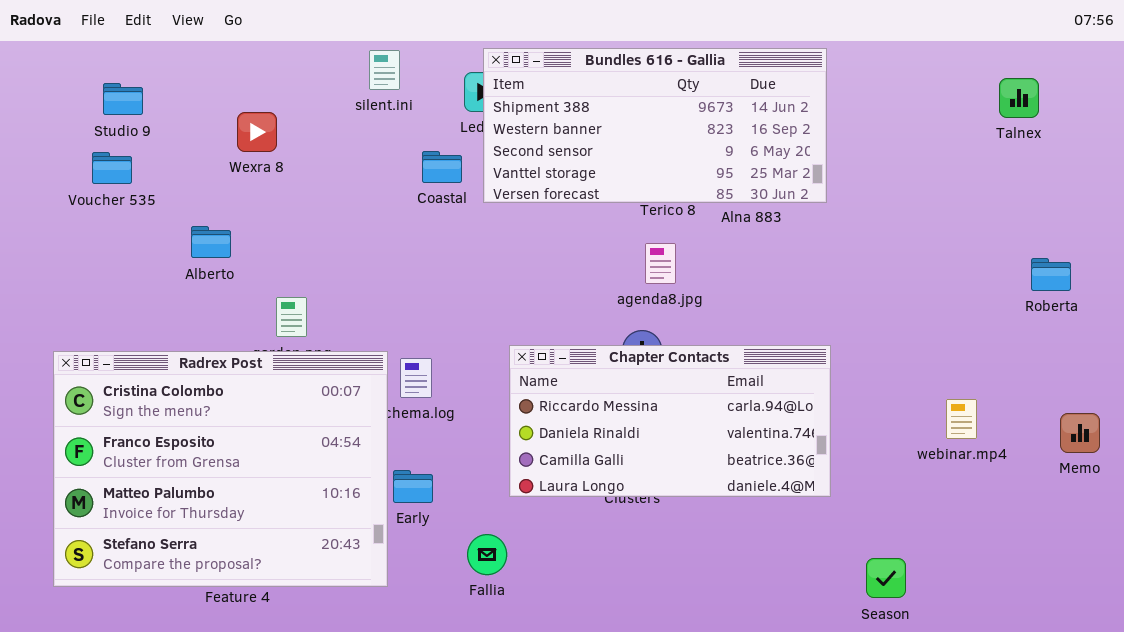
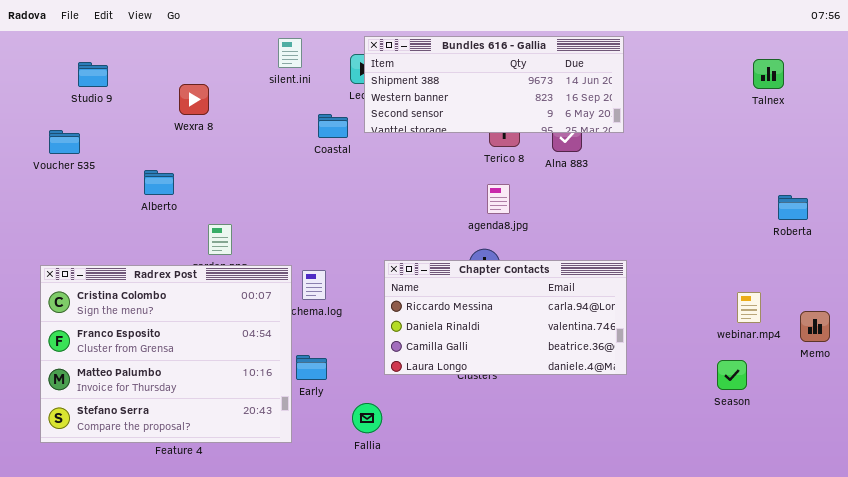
Bundles 616 - Gallia: [483,48,827,203] -> [364,36,624,133], resized
Voucher 535: [92,152,132,184] -> [49,130,80,154], moved
webinar.mp4: [946,399,977,439] -> [737,292,761,323], moved
Season: [866,558,906,598] -> [717,360,747,390], moved

